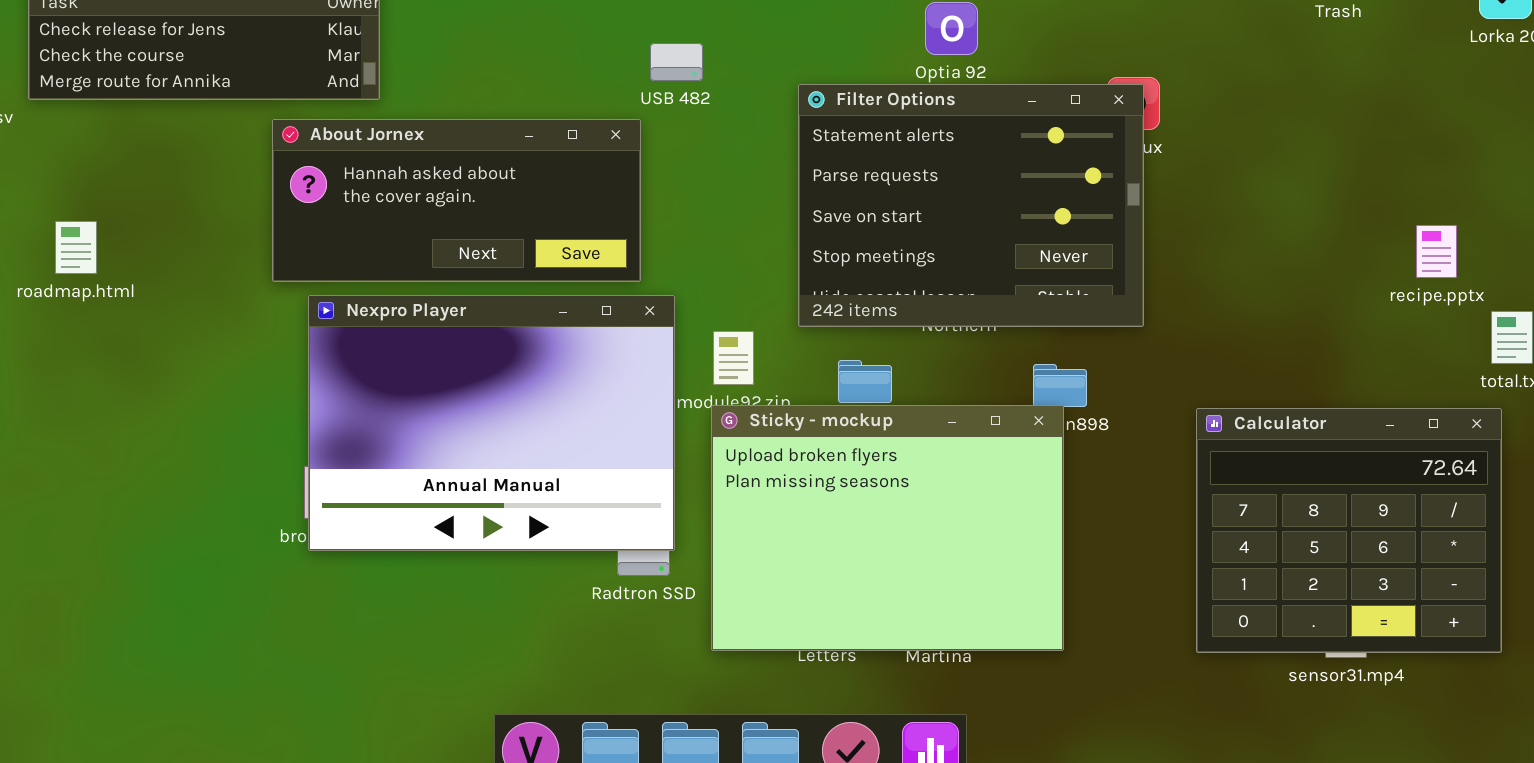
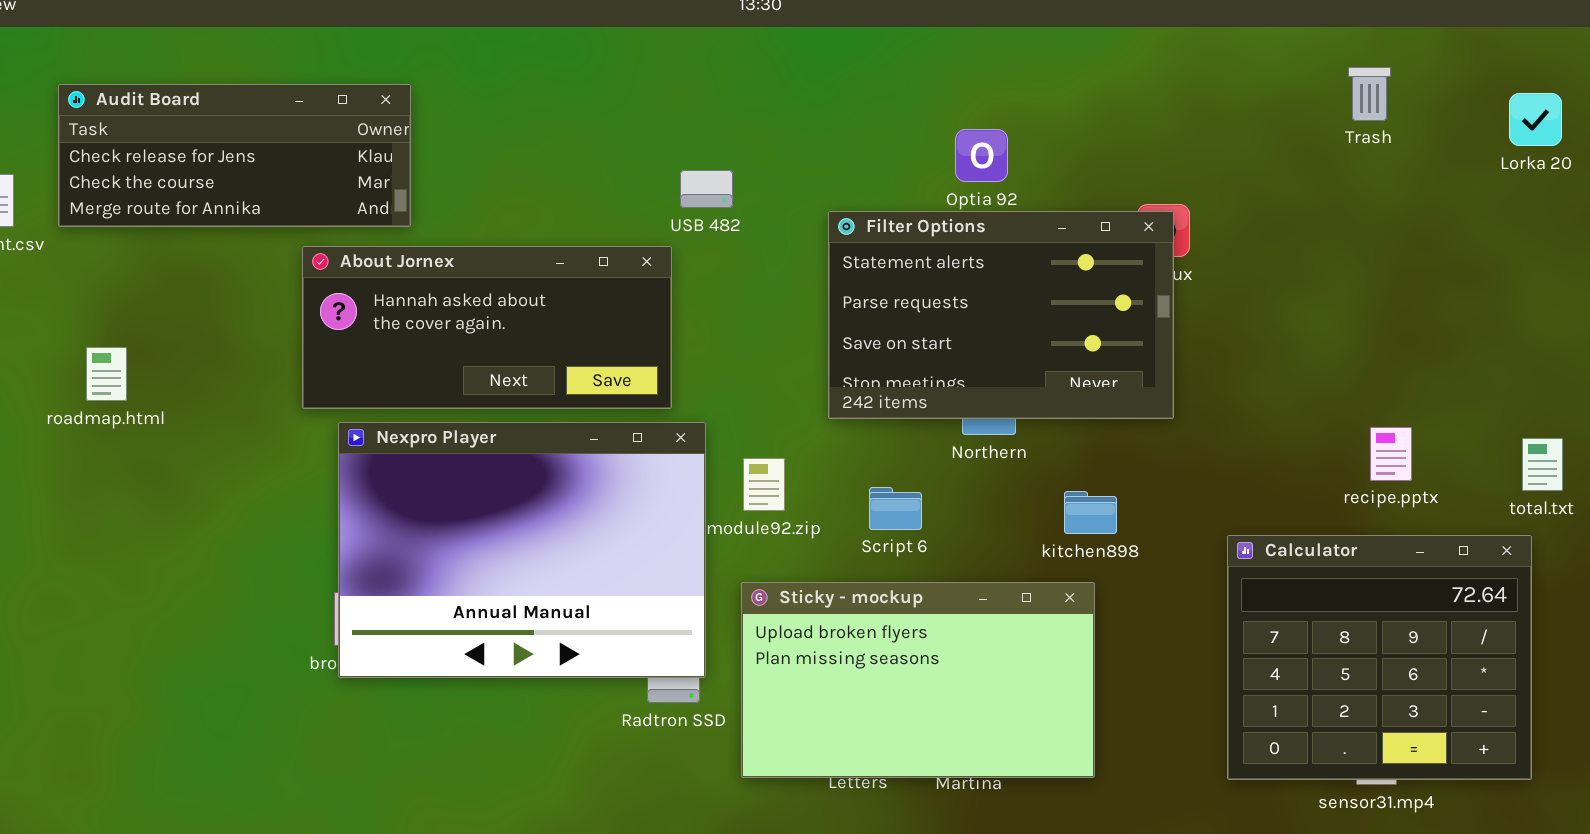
Filter Options: [798,84,1144,327] -> [828,211,1174,419], resized
recipe.pptx: [1416,225,1457,278] -> [1370,427,1412,481], moved
Sticky - mockup: [711,405,1064,651] -> [741,582,1095,778], resized

